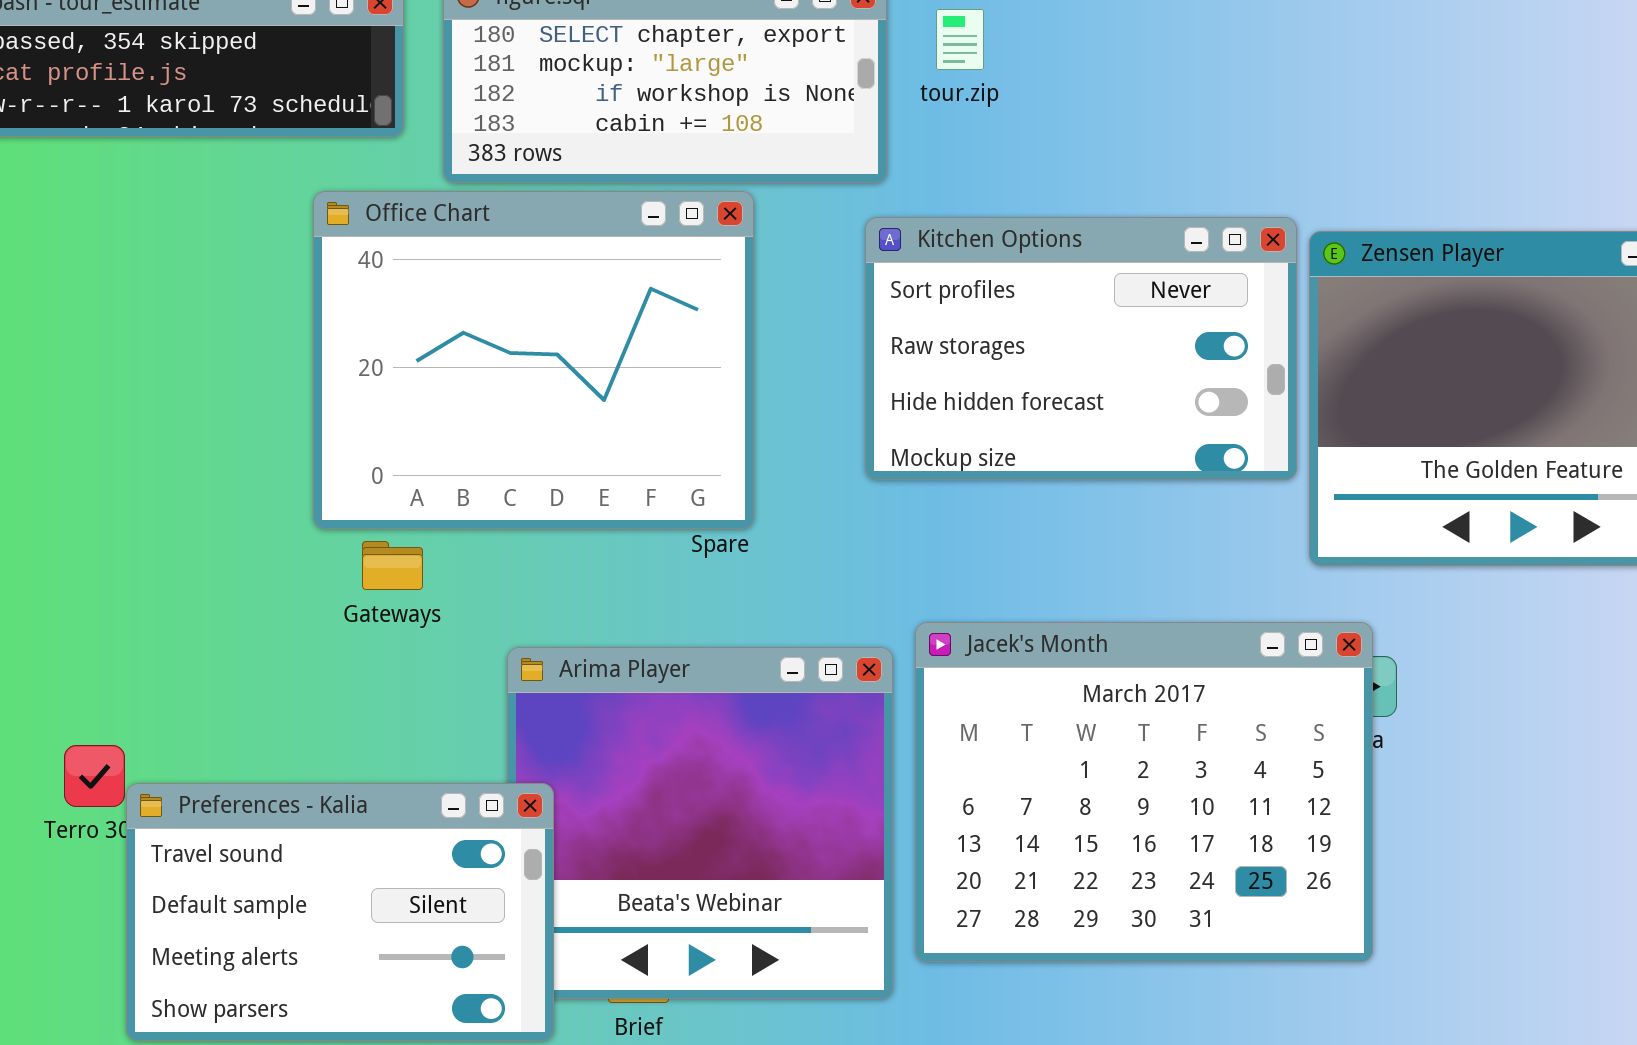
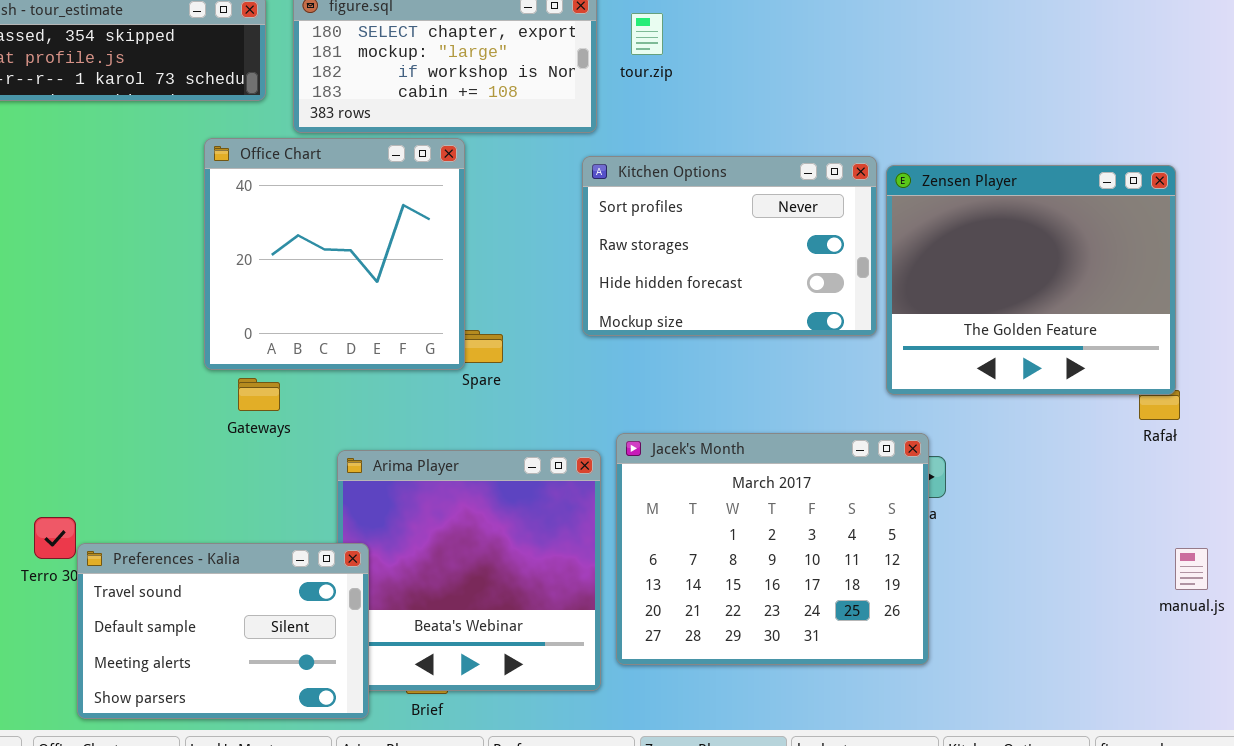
Office Chart: [313,191,754,529] -> [204,138,465,370], resized

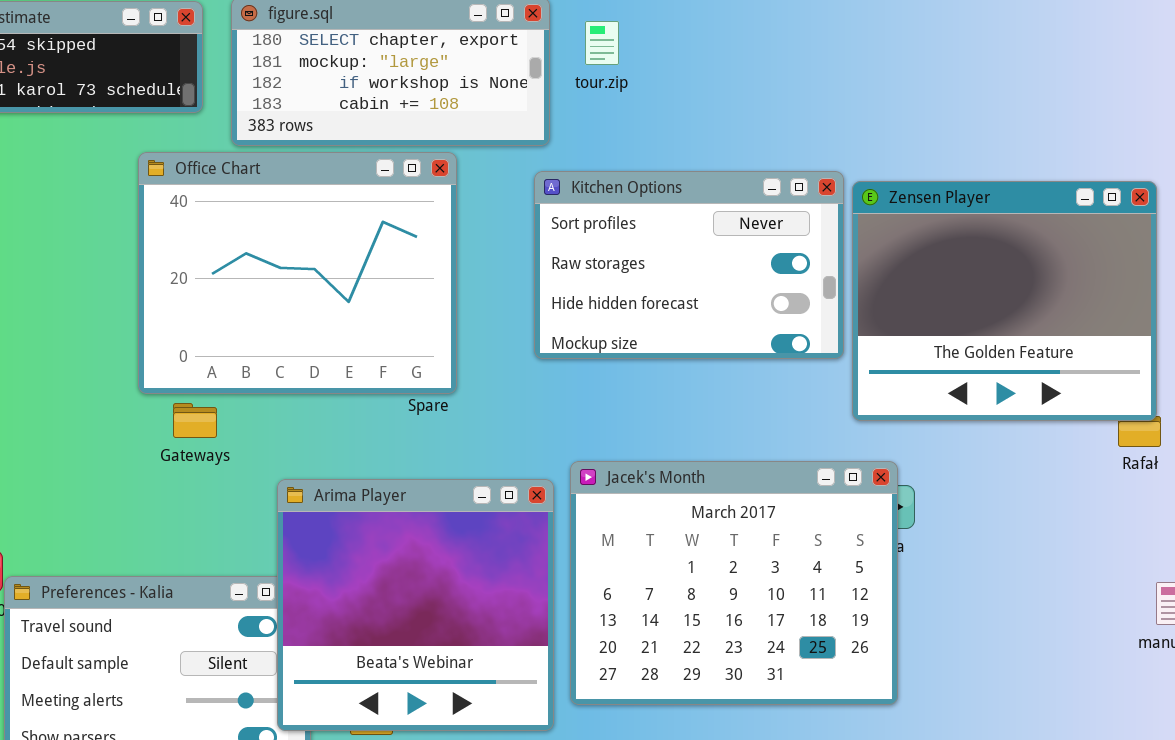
Office Chart: [204,138,465,370] -> [138,152,457,394], resized
Arima Player: [337,450,601,691] -> [277,479,554,731], raised

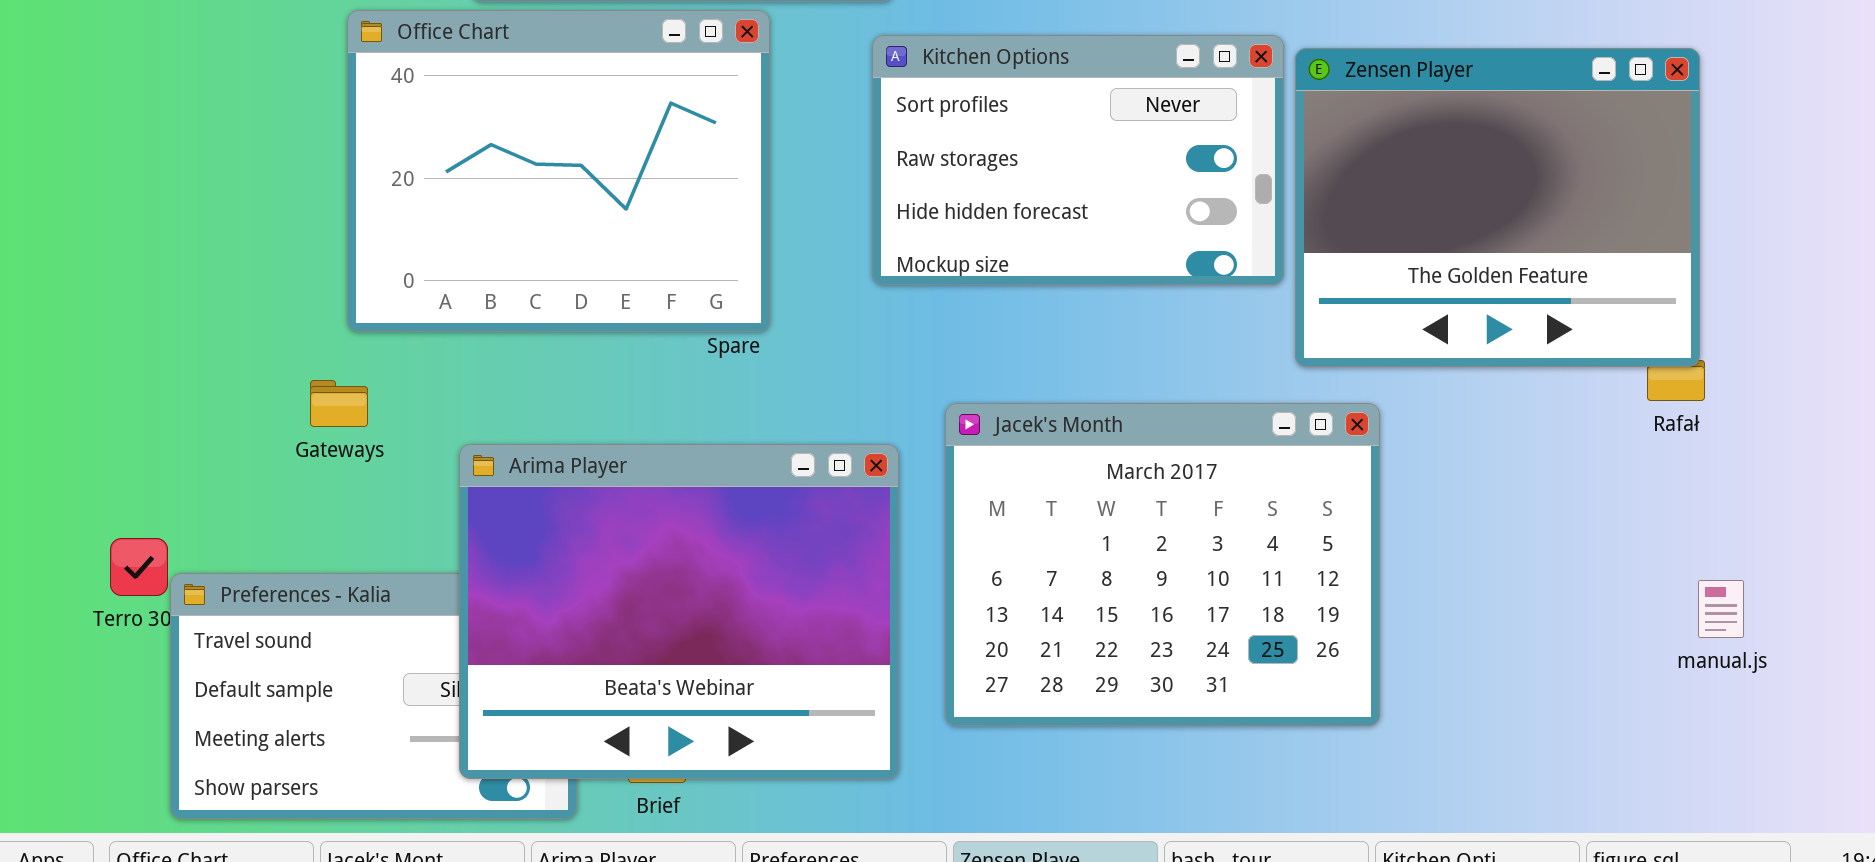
Gateways: [173,403,217,438] -> [310,380,368,427], moved
Jacek's Month: [570,461,898,705] -> [945,403,1380,726], moved
Arima Player: [277,479,554,731] -> [459,444,899,779], resized

